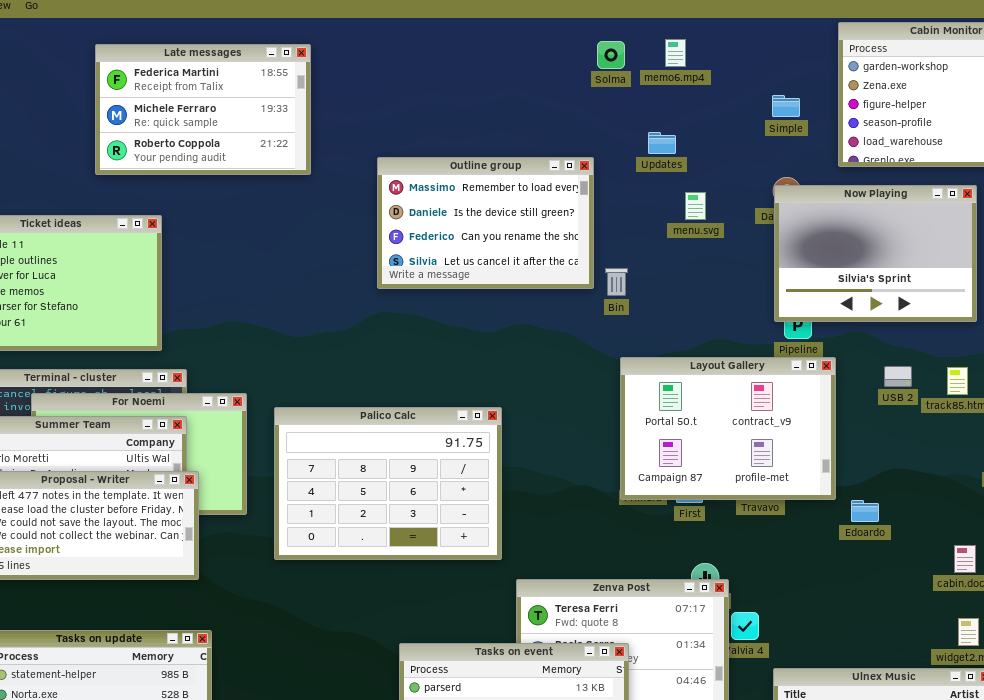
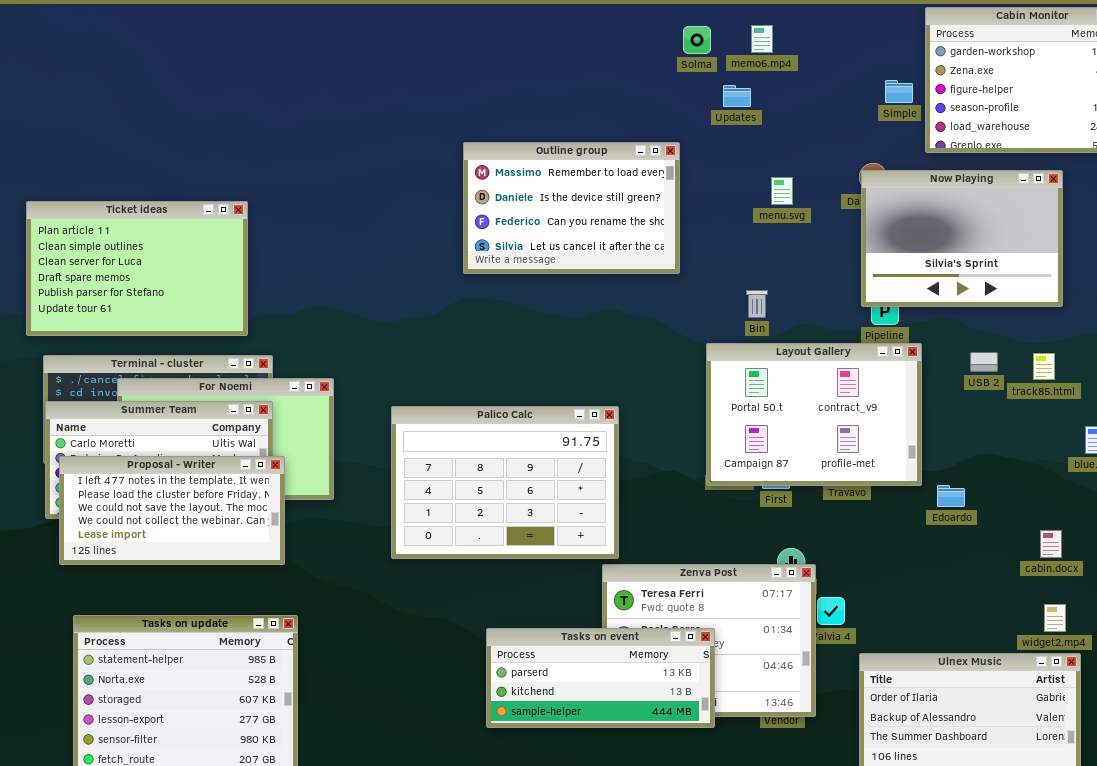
Late messages: [95,44,311,175] -> none, closed
Simple: [772,95,800,117] -> [885,80,913,103], moved
Updates: [648,132,676,154] -> [723,85,751,107], moved
Bin: [605,268,628,296] -> [746,290,768,318], moved
Palico Calc: [274,407,502,560] -> [391,406,619,559], moved

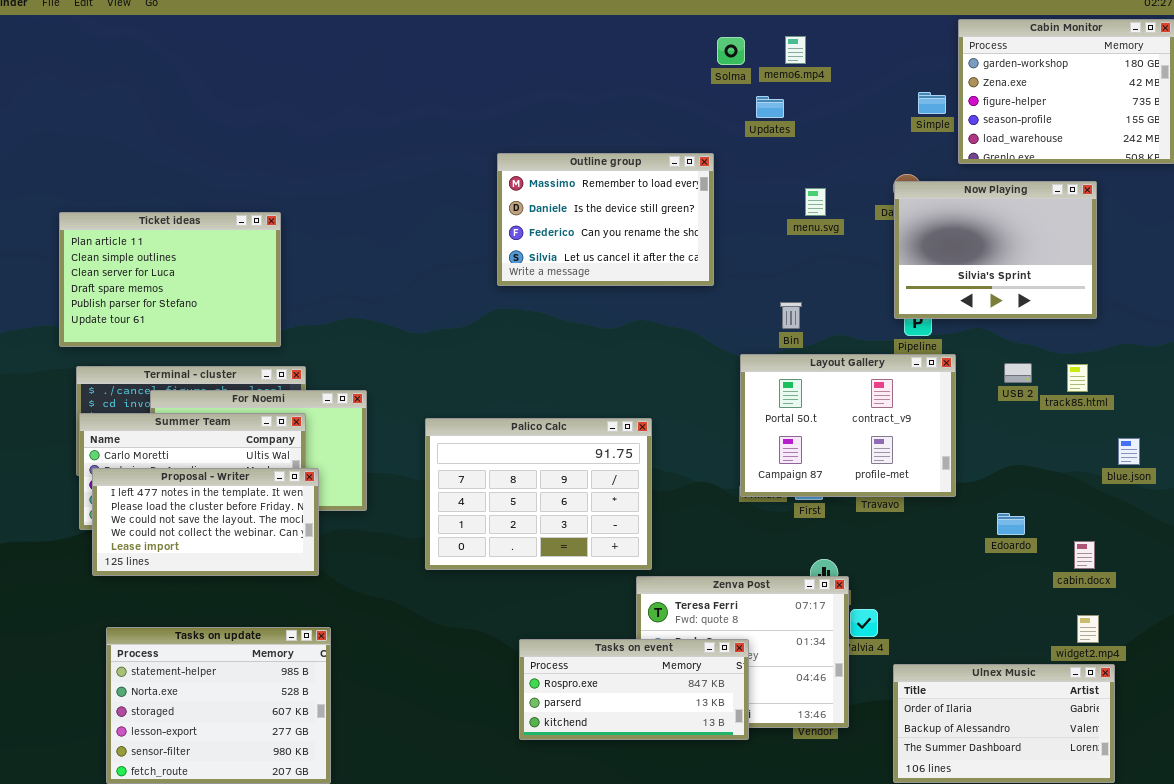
Edoardo: [937,485,965,507] -> [997,513,1025,535], moved
Tasks on event: [486,628,715,728] -> [519,639,749,740], scrolled up 1 row

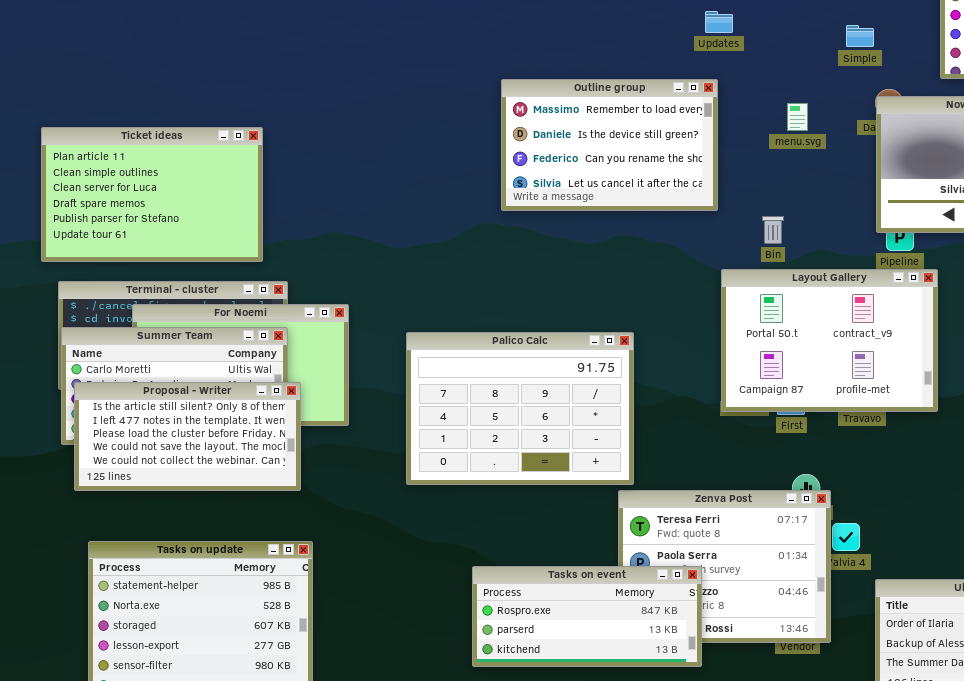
Simple: [918,92,946,114] -> [846,25,874,47], moved
Updates: [756,96,784,118] -> [705,11,733,33], moved
Outline group: [497,153,714,286] -> [501,79,718,211], moved
Proposal - Writer: [92,468,319,576] -> [74,382,301,491], scrolled up 1 row
Tasks on event: [519,639,749,740] -> [472,566,702,667], moved

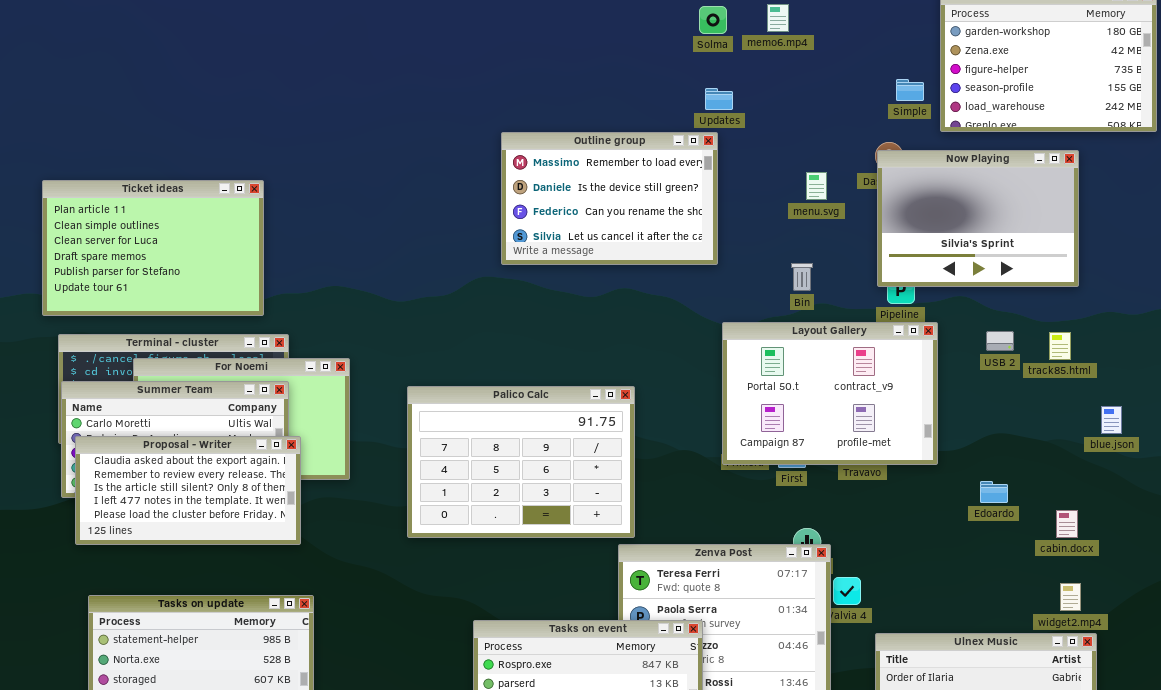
Updates: [705,11,733,33] -> [705,88,733,110], moved
Simple: [846,25,874,47] -> [896,79,924,101], moved
menu.svg: [787,103,808,131] -> [806,172,827,200], moved
Bin: [762,216,784,244] -> [791,263,813,291], moved
Proposal - Writer: [74,382,301,491] -> [75,436,301,545], scrolled up 2 rows

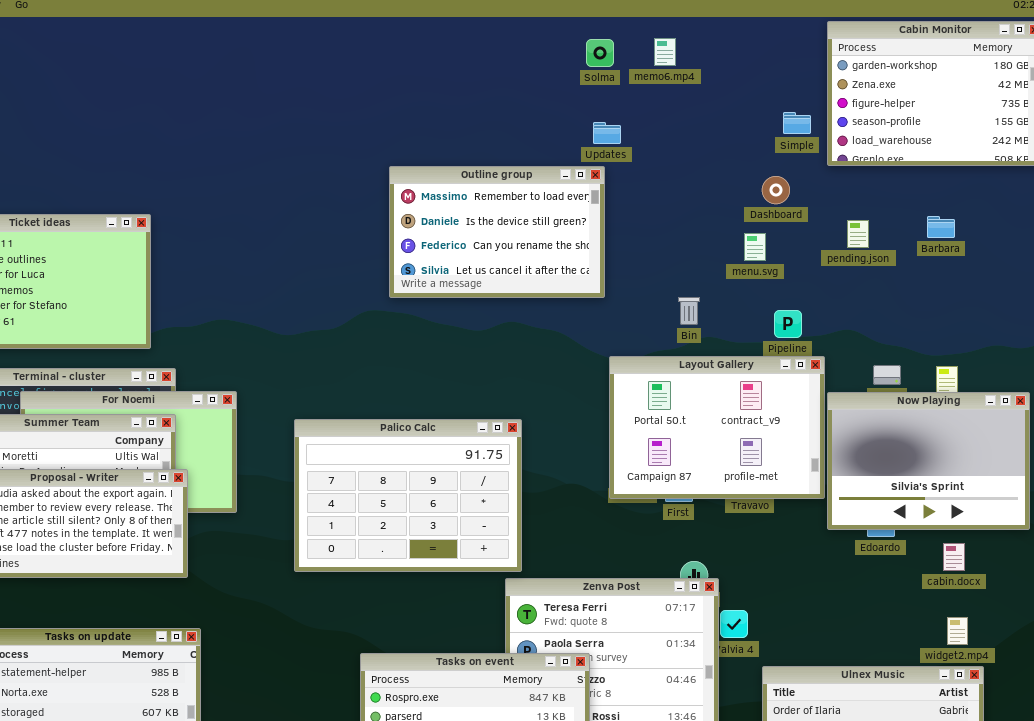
Now Playing: [877,150,1079,287] -> [827,392,1030,530], moved
menu.svg: [806,172,827,200] -> [744,233,766,261], moved

